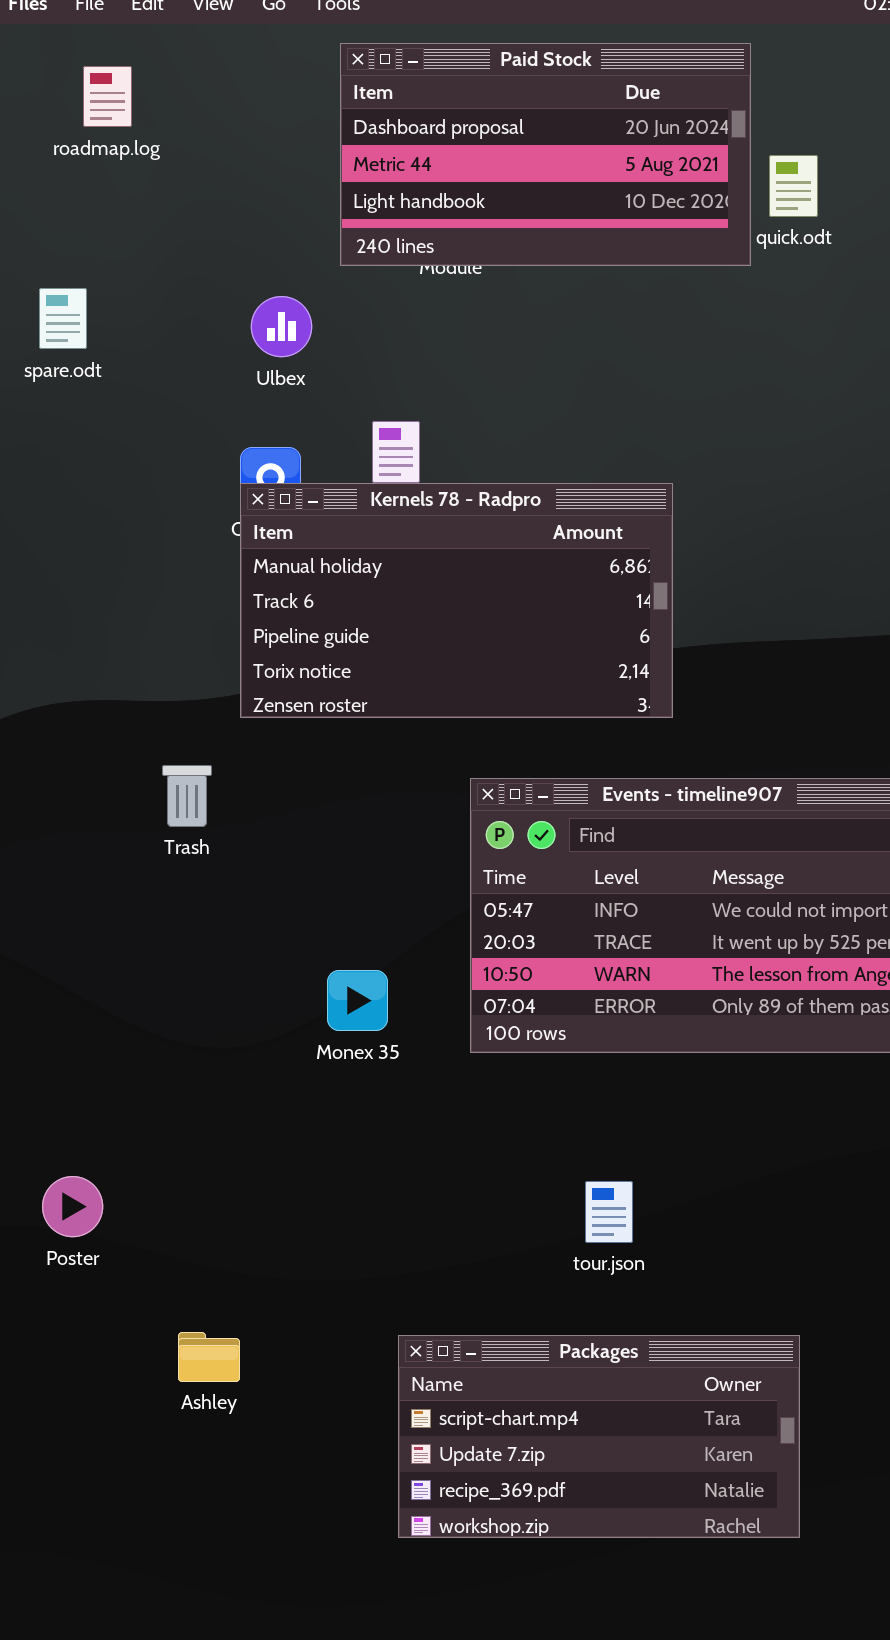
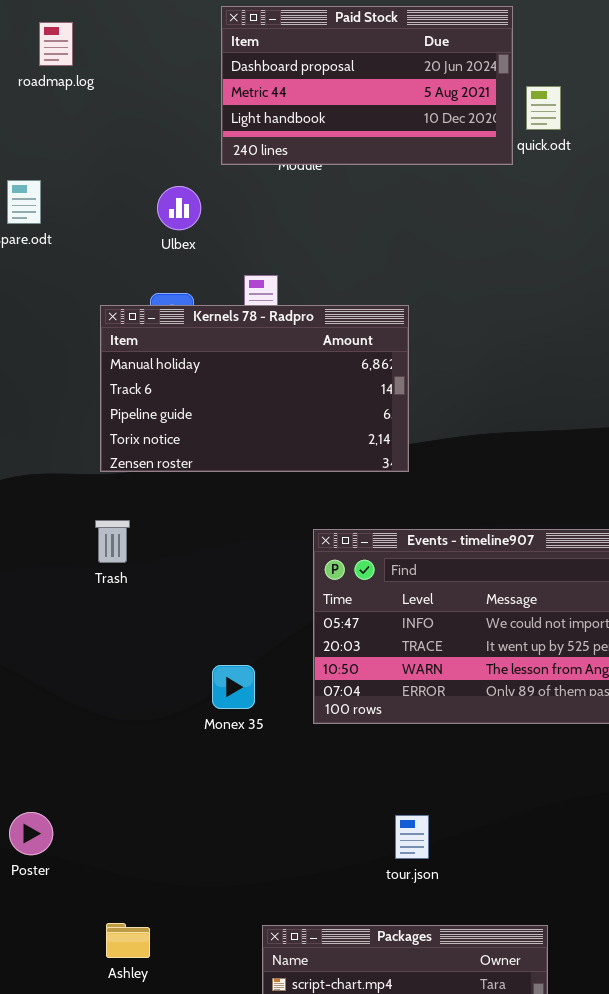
Kernels 78 - Radpro: [240,483,673,718] -> [100,305,409,472], moved

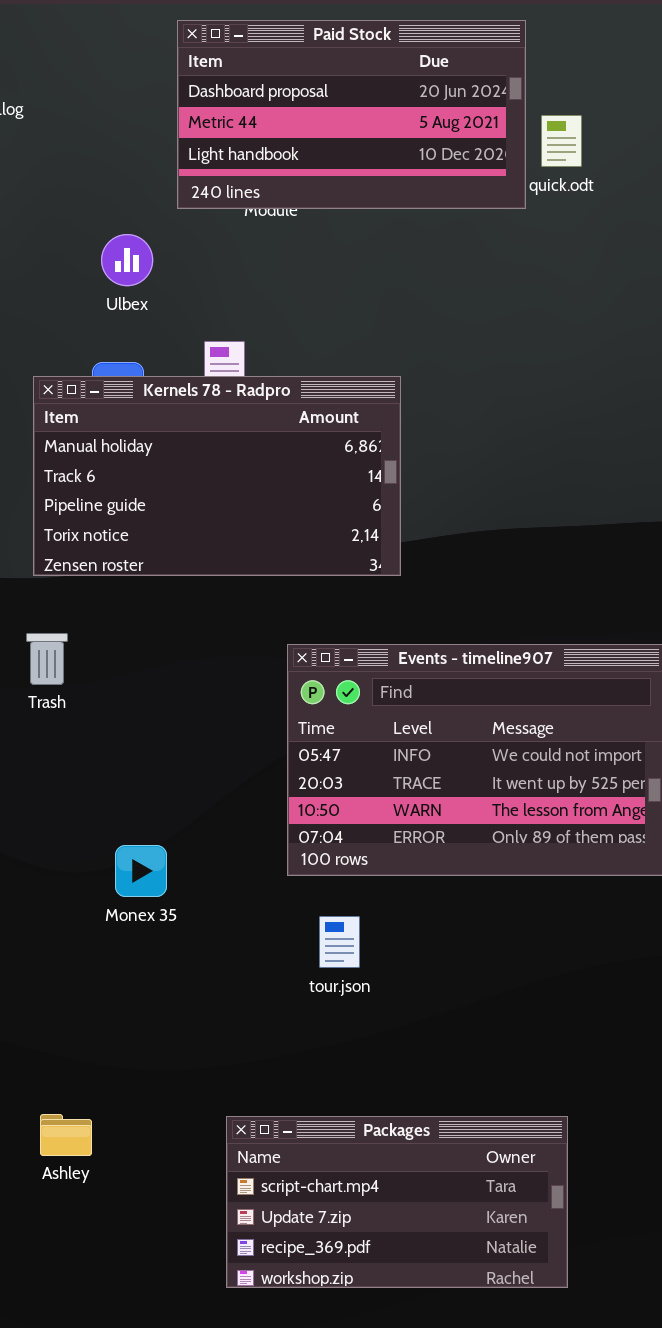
Monex 35: [212,665,255,709] -> [115,845,167,897], moved
tour.json: [395,815,429,859] -> [319,916,360,968], moved

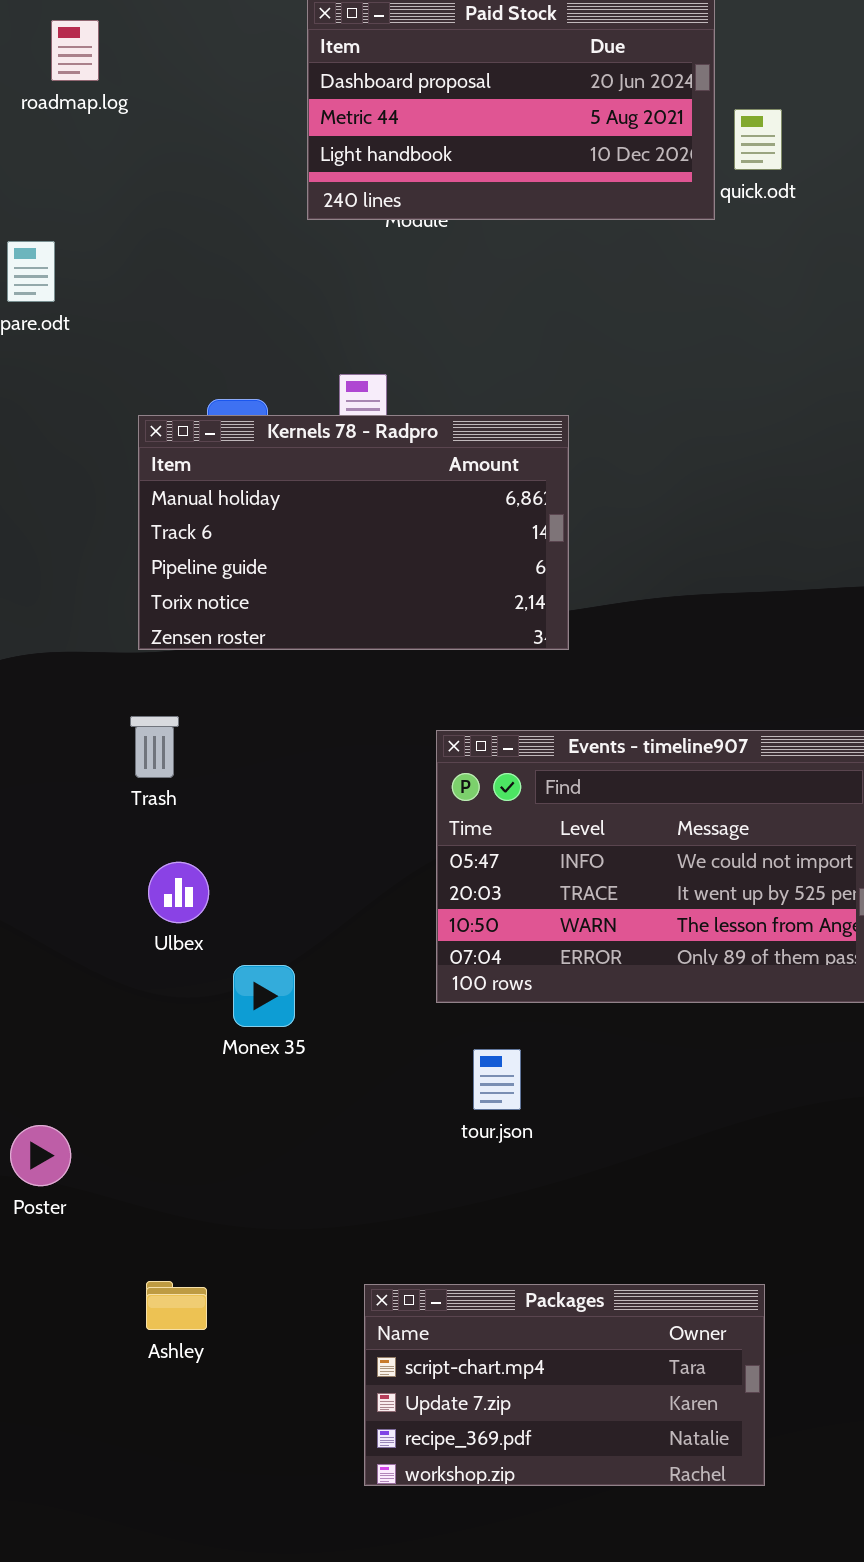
Ulbex: [101,234,153,286] -> [148,862,209,923], moved

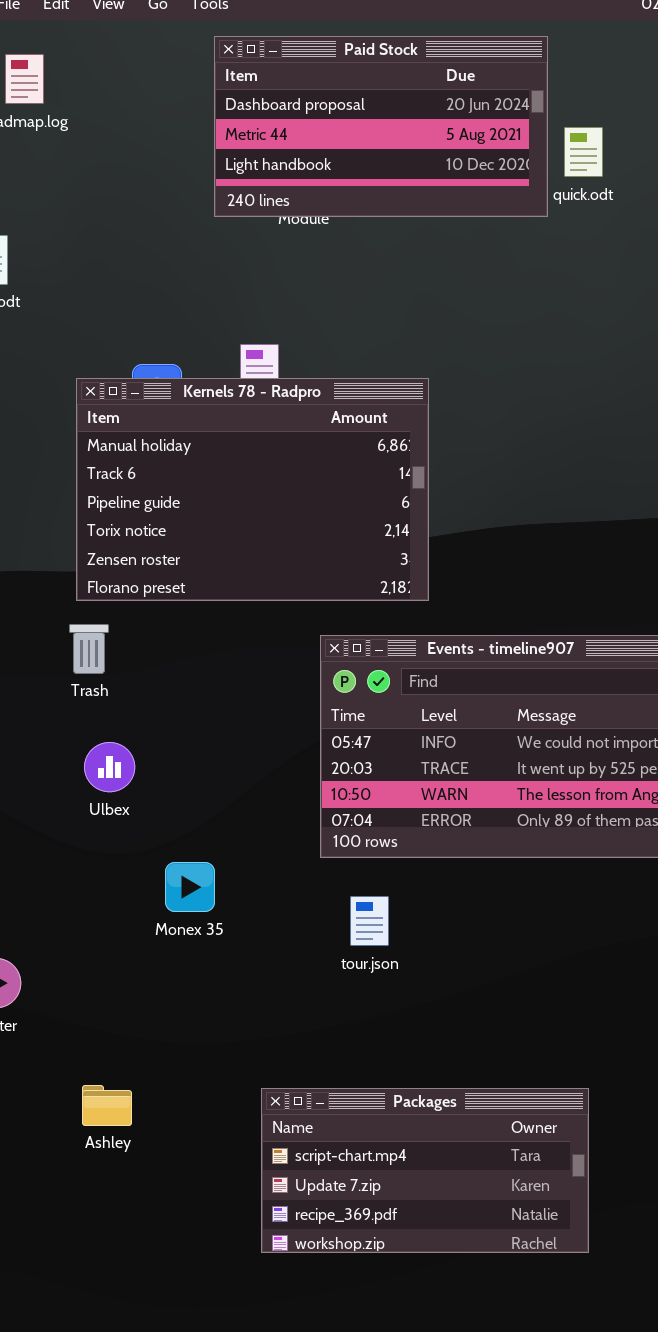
Kernels 78 - Radpro: [138,415,569,650] -> [76,378,429,601], resized
Monex 35: [233,965,295,1027] -> [165,862,215,912], moved

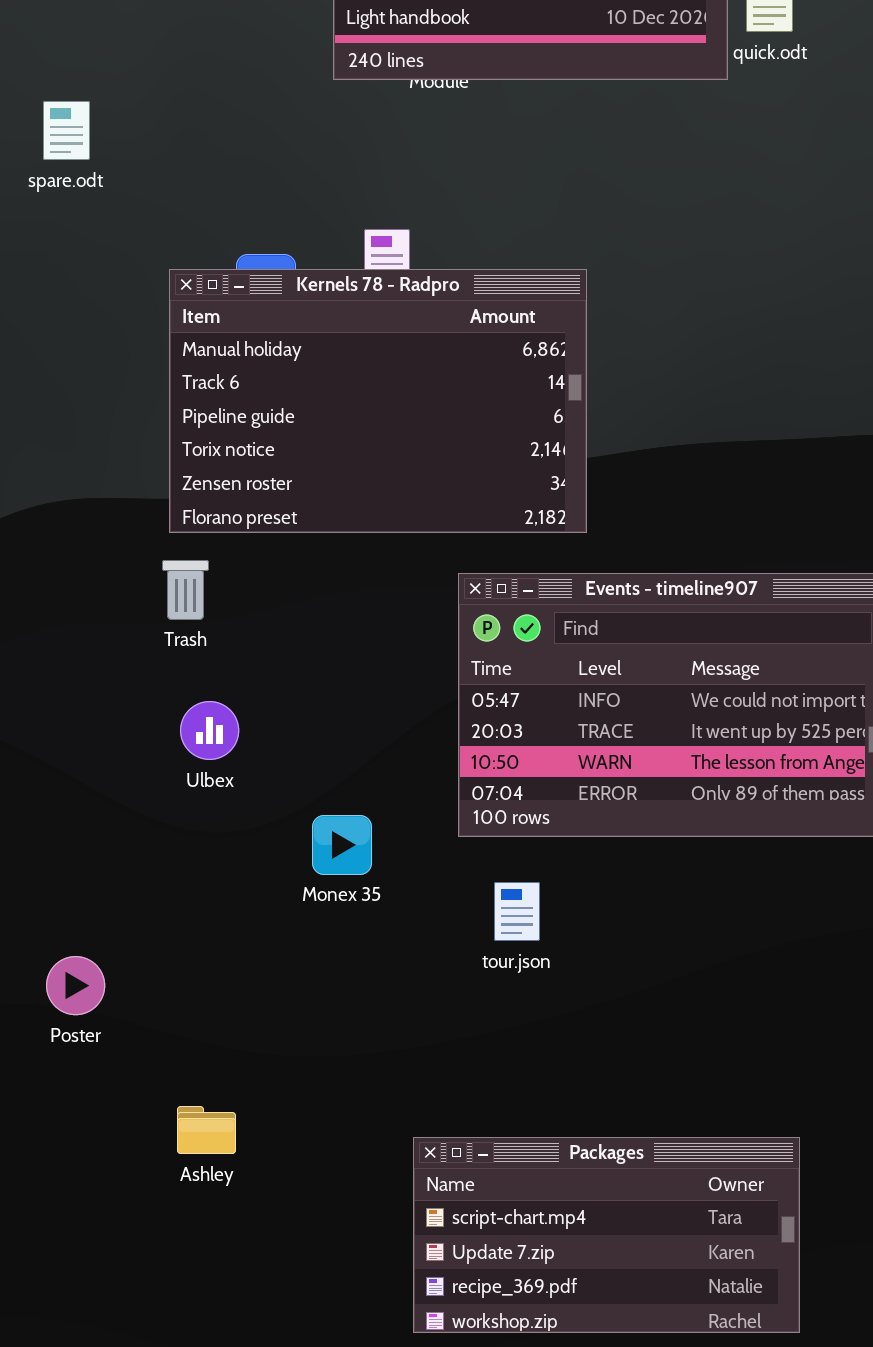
Monex 35: [165,862,215,912] -> [312,815,372,875], moved
Packages: [261,1088,589,1253] -> [413,1137,800,1333], moved

